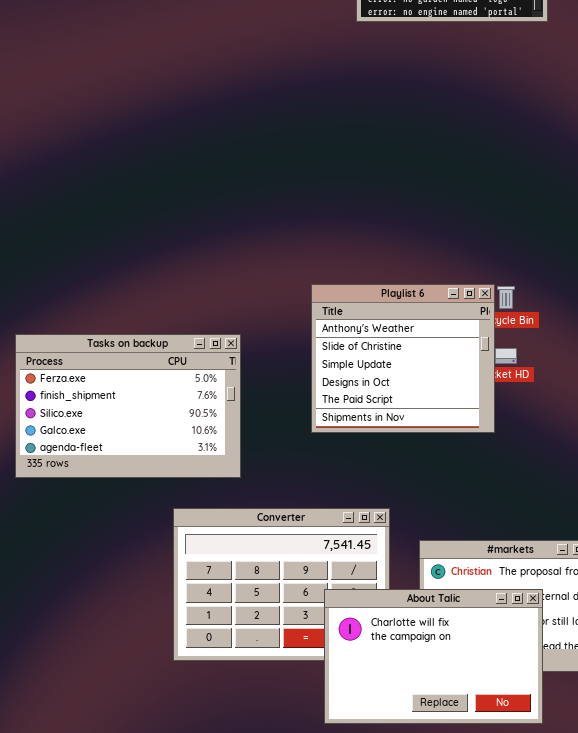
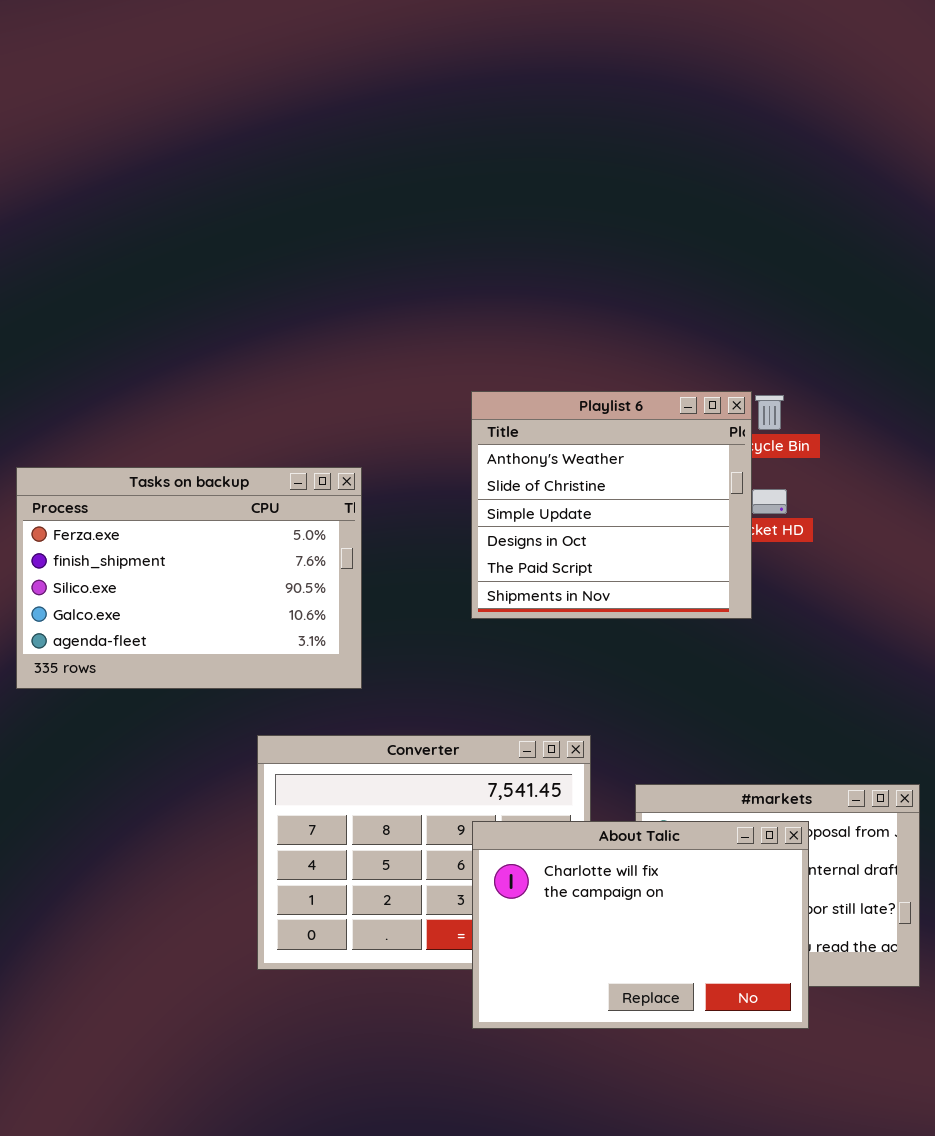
About Talic: [324,589,543,724] -> [472,821,809,1029], moved

